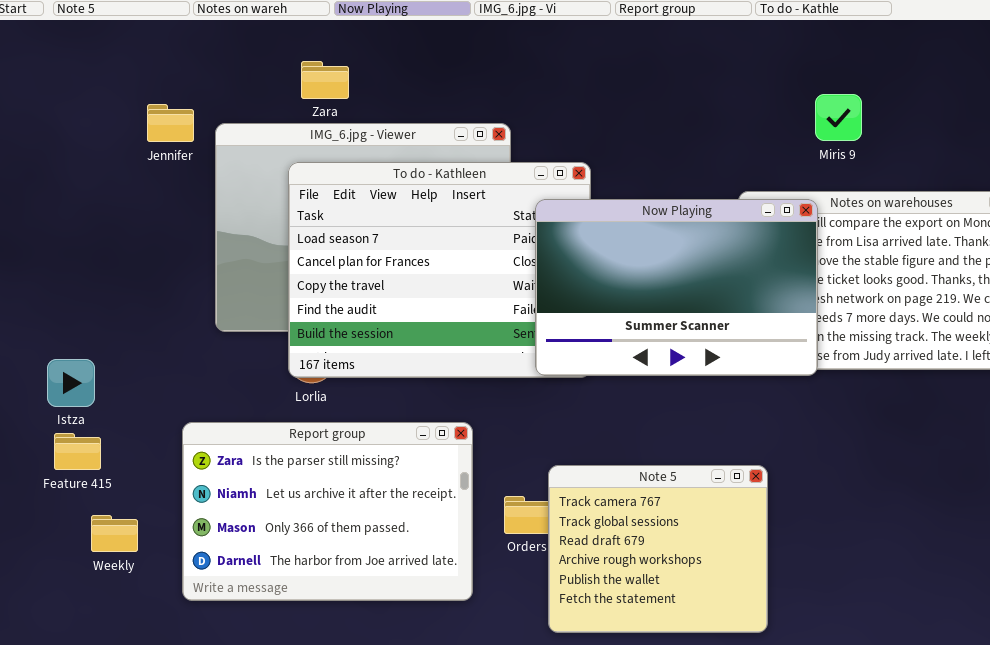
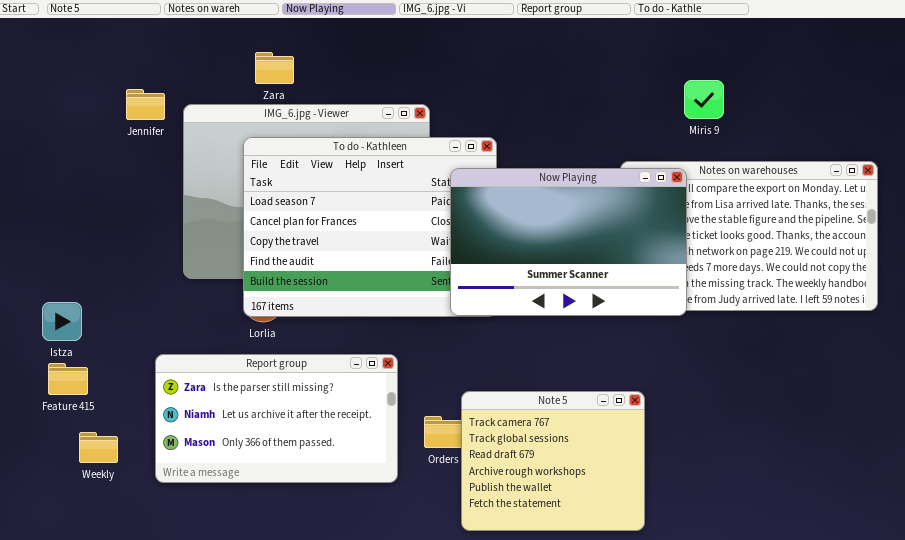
Report group: [182,422,473,601] -> [155,354,398,483], resized

